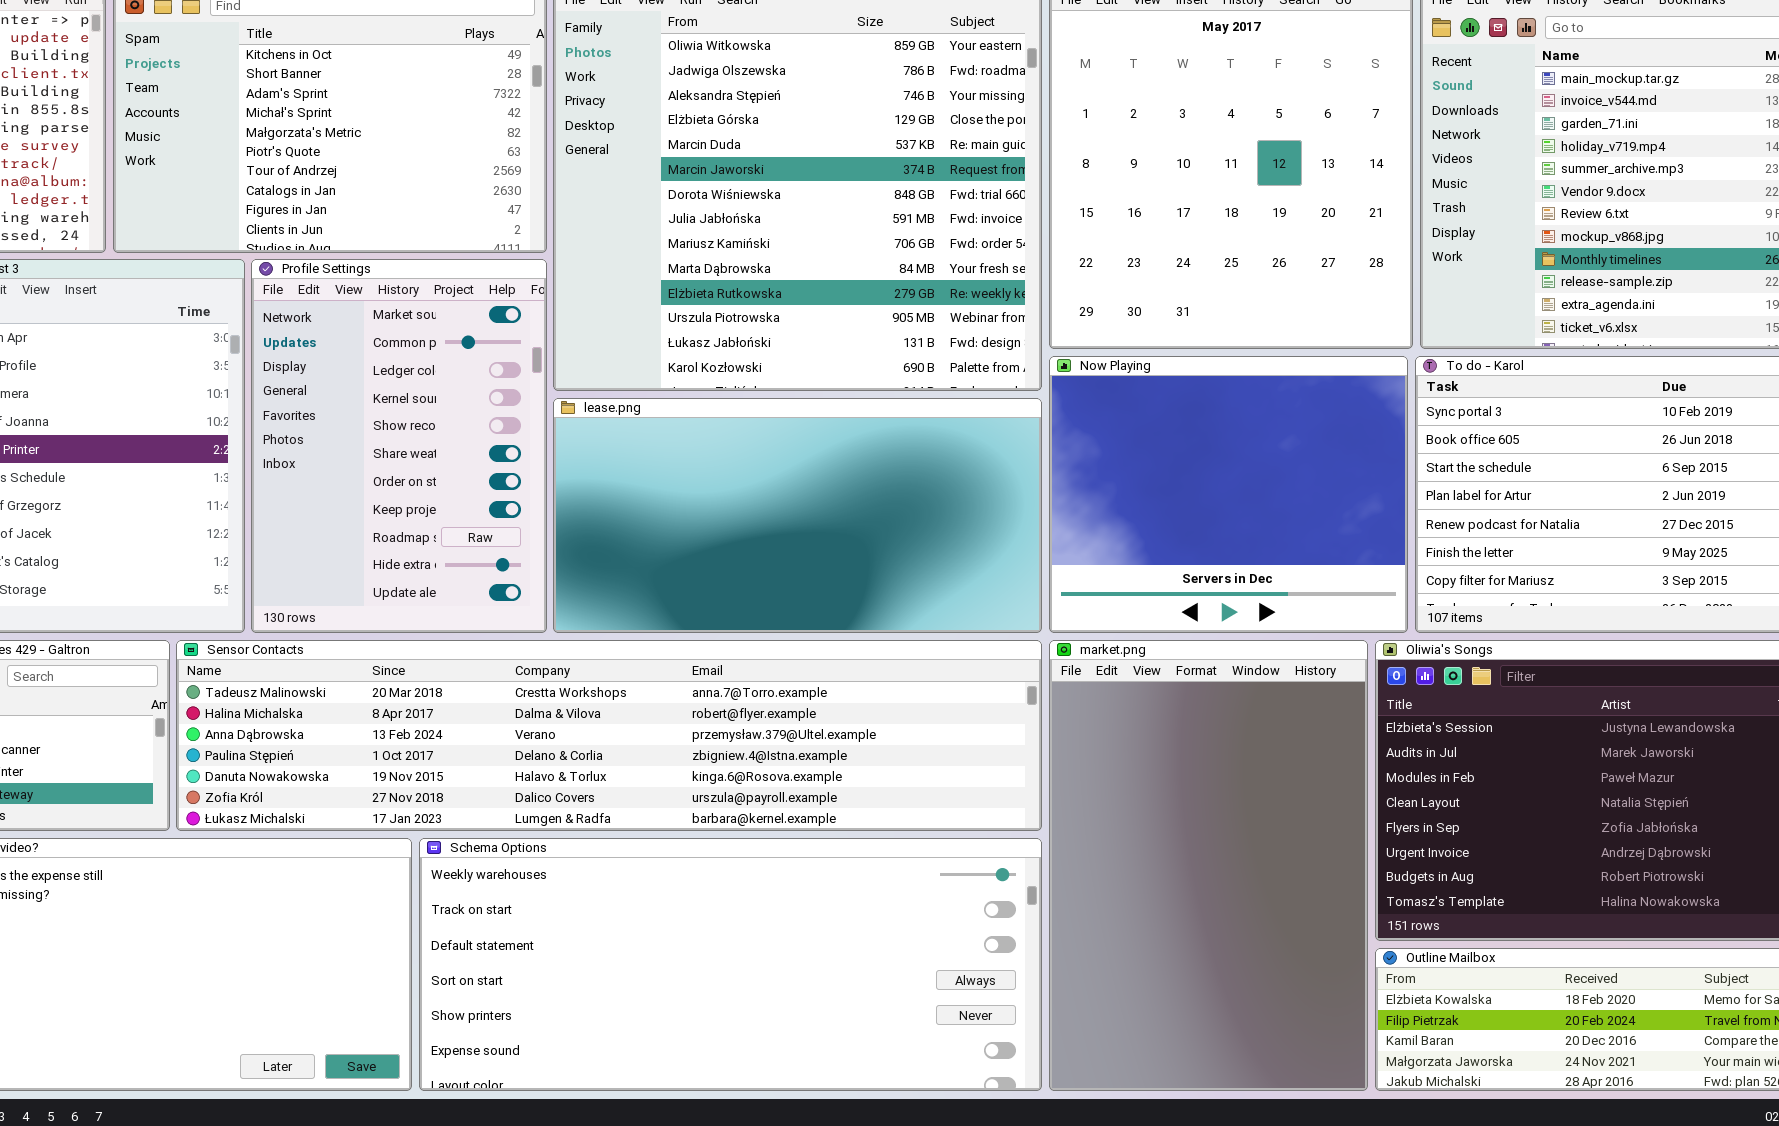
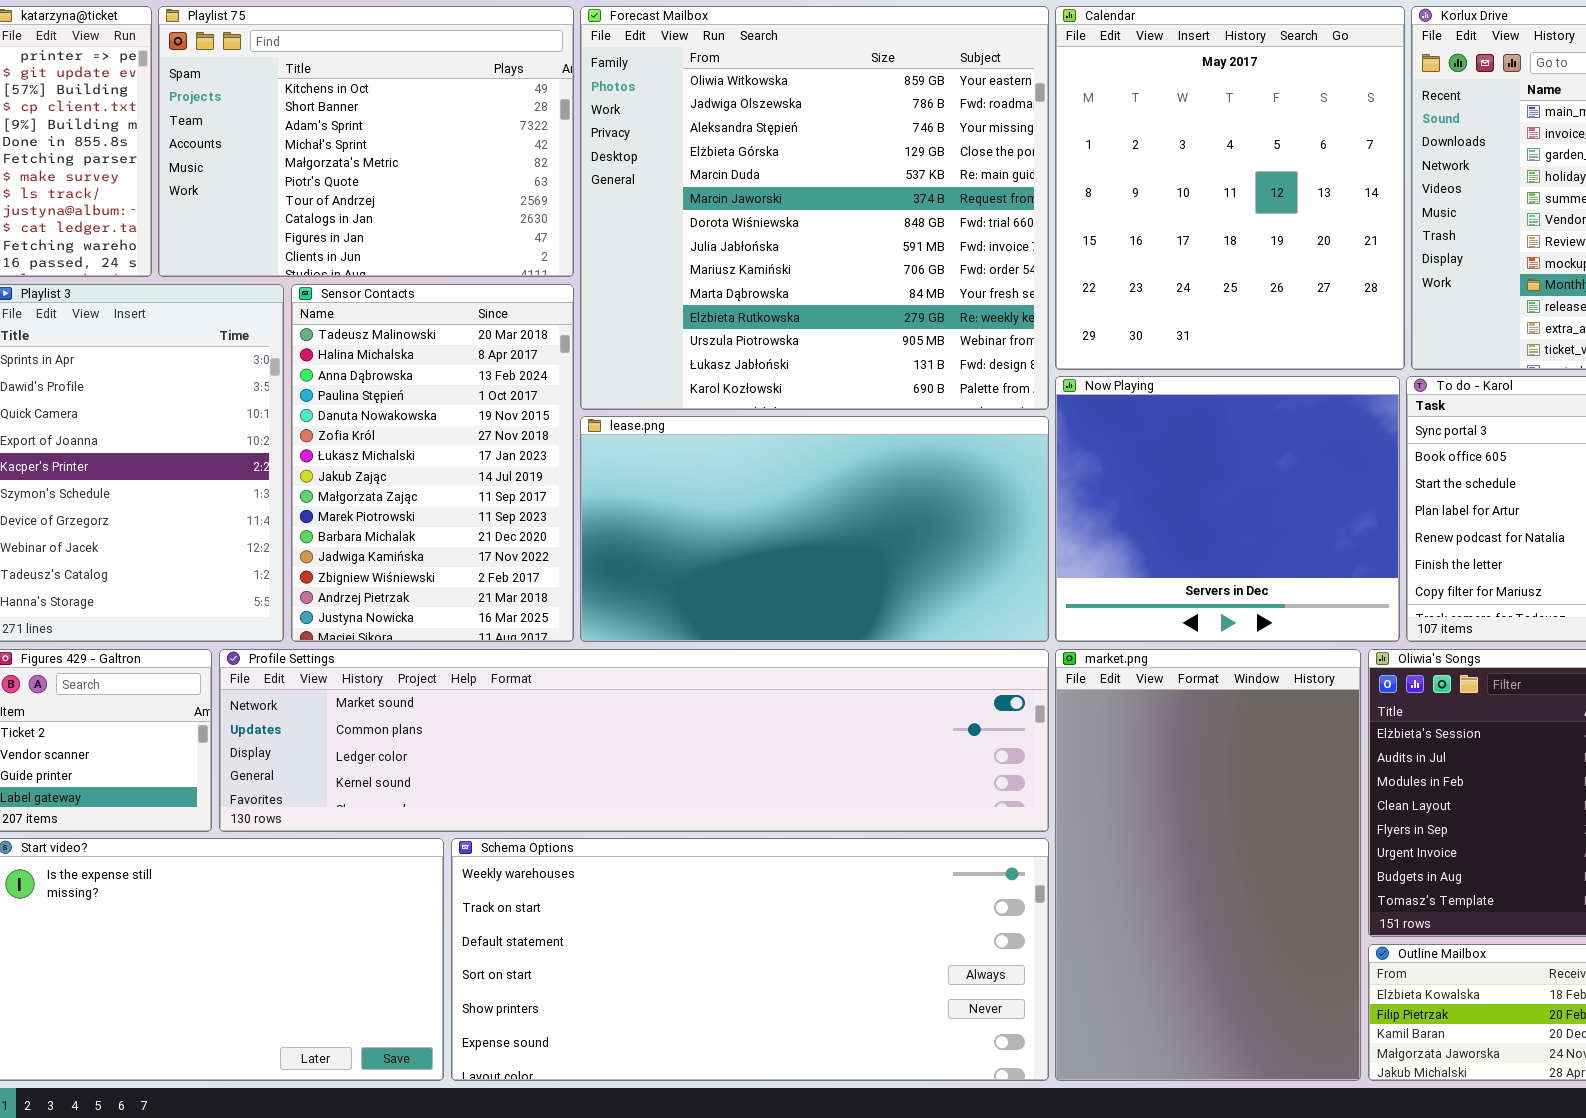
Profile Settings: [251,259,547,633] -> [219,649,1049,832], moved, resized
Sensor Contacts: [176,640,1042,831] -> [291,284,574,642], moved, resized

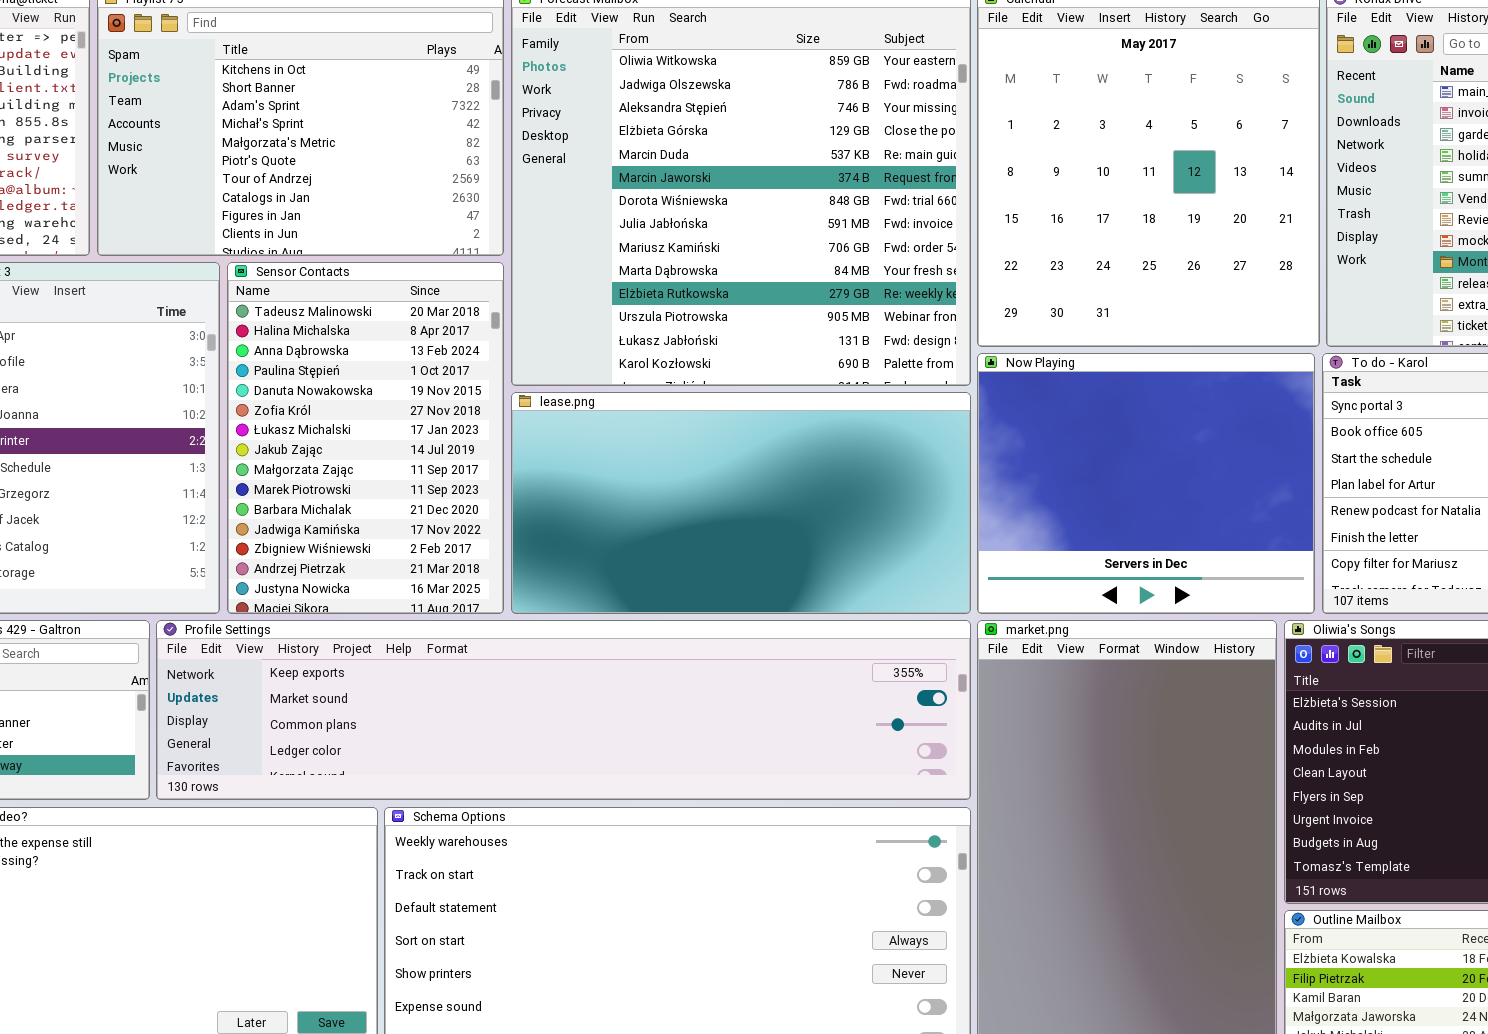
Profile Settings: [219,649,1049,832] -> [156,620,971,800], scrolled up 1 row

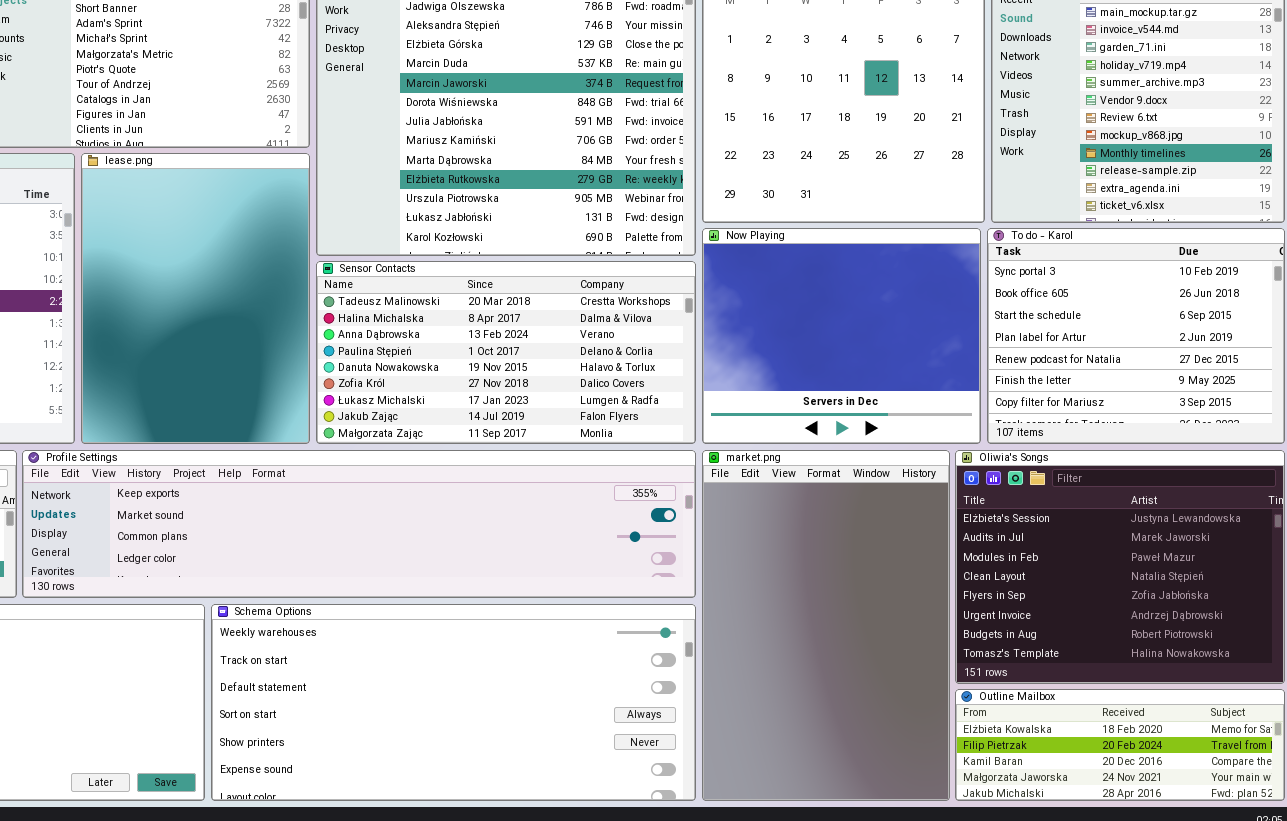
Sensor Contacts: [227,262,504,614] -> [316,261,696,444], moved, resized
lease.png: [511,392,971,614] -> [81,153,310,444], moved, resized

